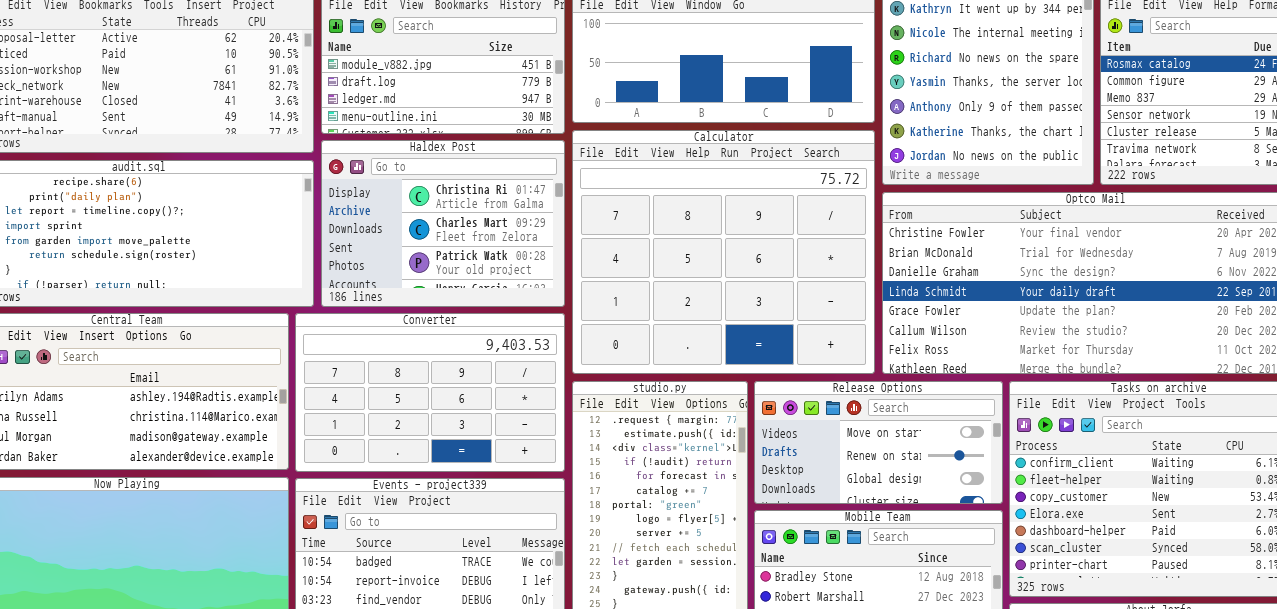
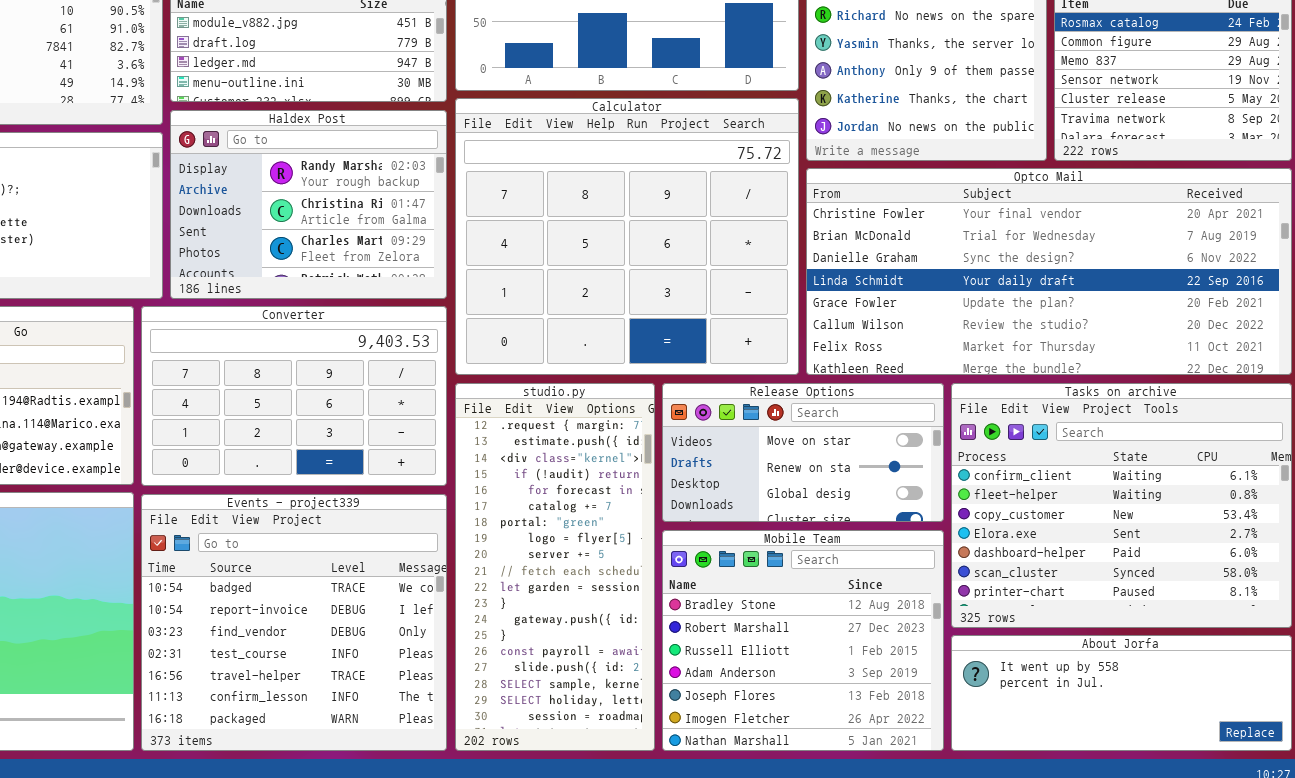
Haldex Post: [321,140,565,307] -> [170,110,447,299], scrolled up 1 row

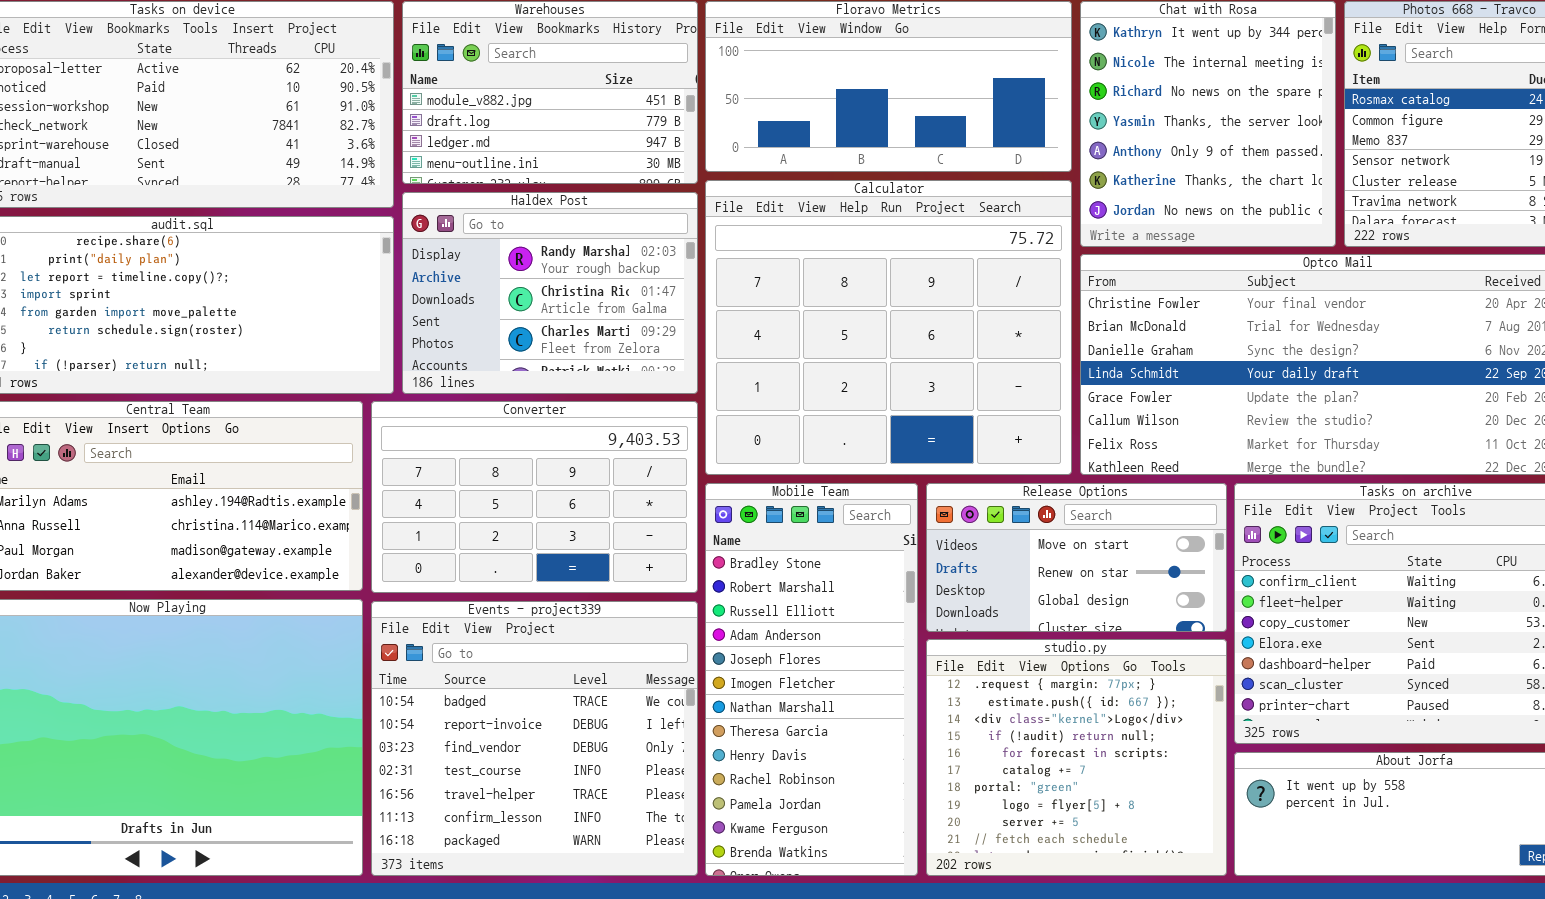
studio.py: [455,383,655,751] -> [926,639,1227,876], moved, resized
Mobile Team: [662,530,944,751] -> [705,483,918,876], moved, resized

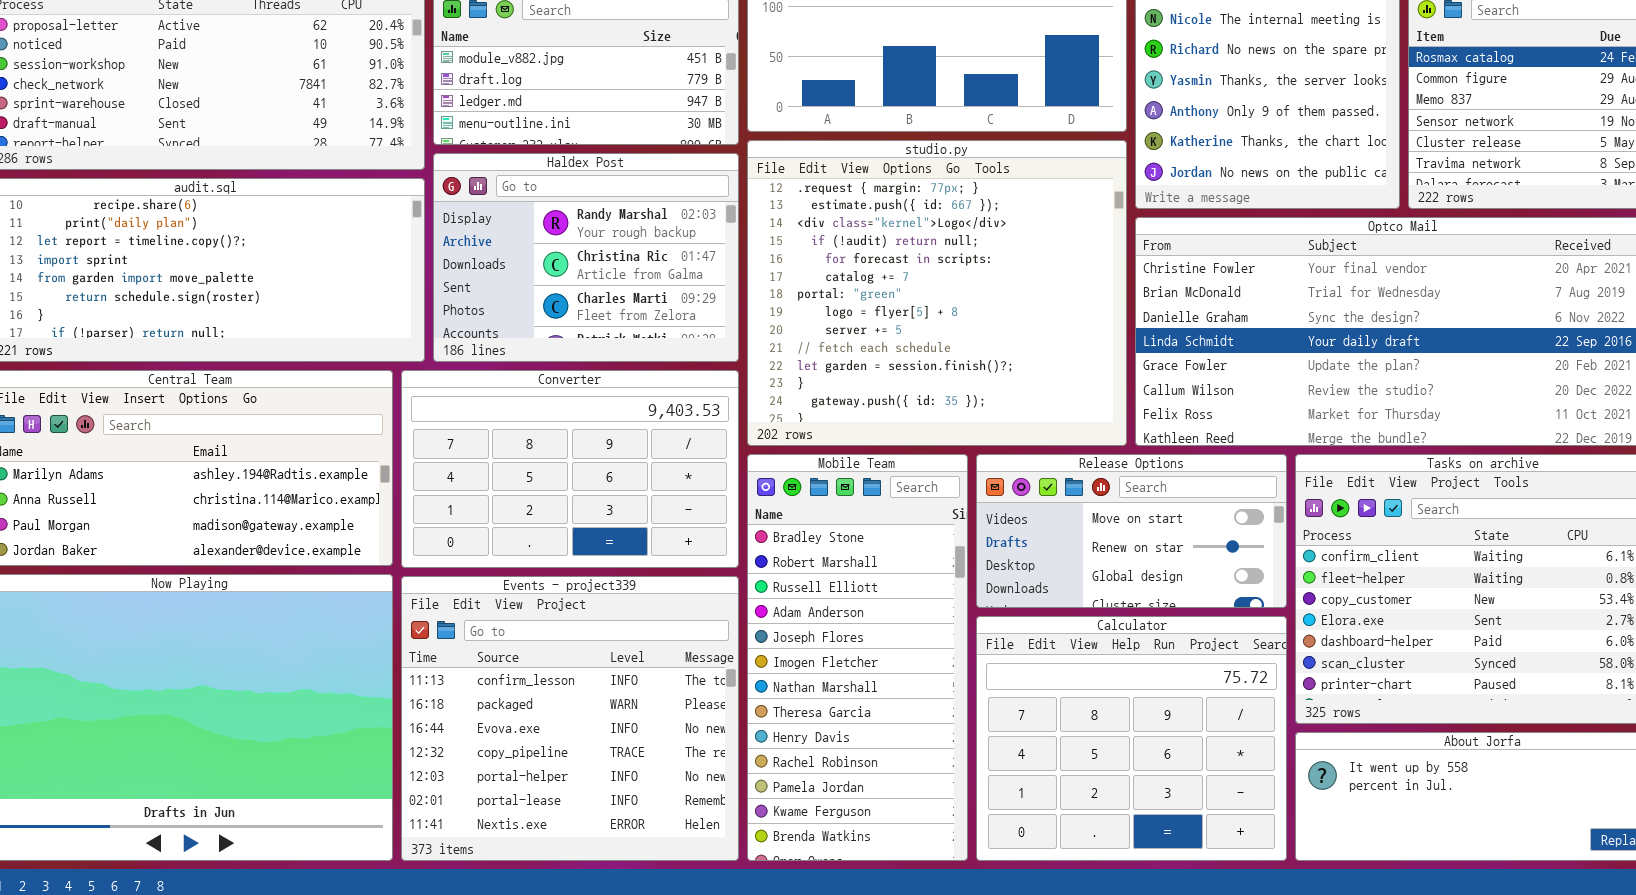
Calculator: [705,180,1072,475] -> [976,616,1287,861], moved, resized
Events - project339: [371,601,698,876] -> [401,576,739,861], scrolled down 5 rows
studio.py: [926,639,1227,876] -> [747,140,1127,446], moved, resized

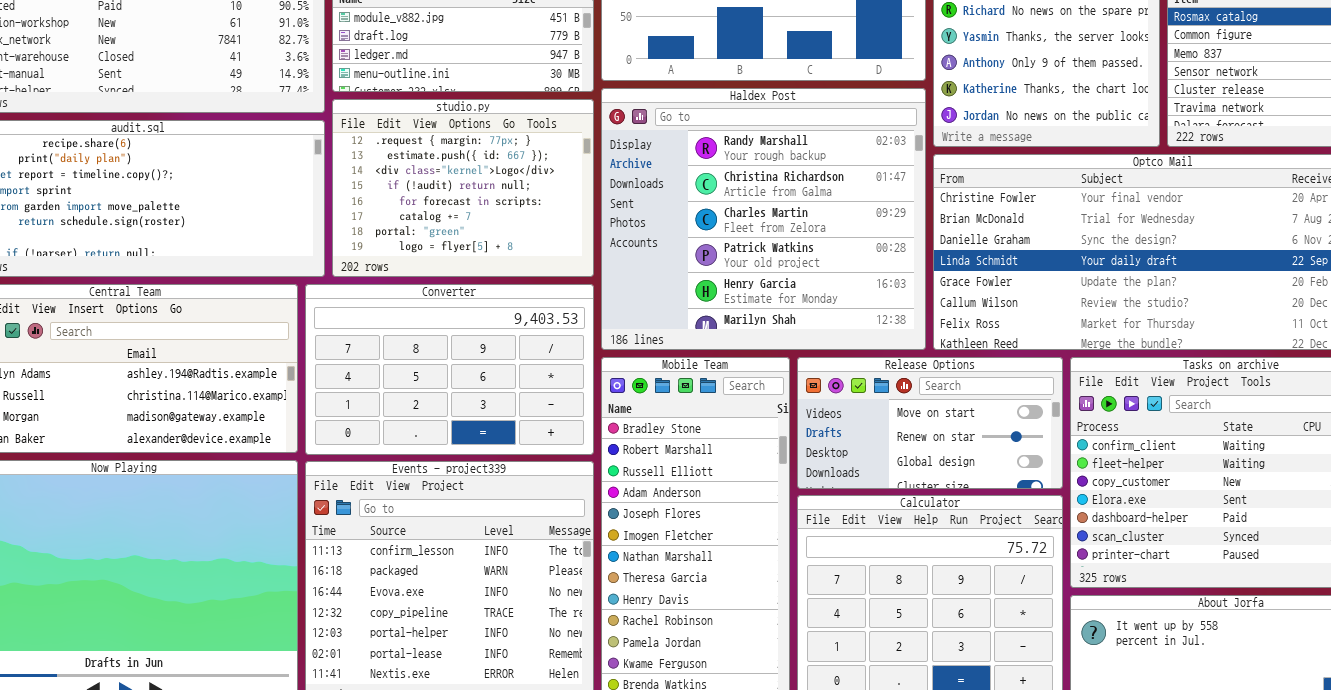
studio.py: [747,140,1127,446] -> [332,99,594,277], moved, resized
Haldex Post: [433,153,739,362] -> [601,88,926,350], moved, resized

